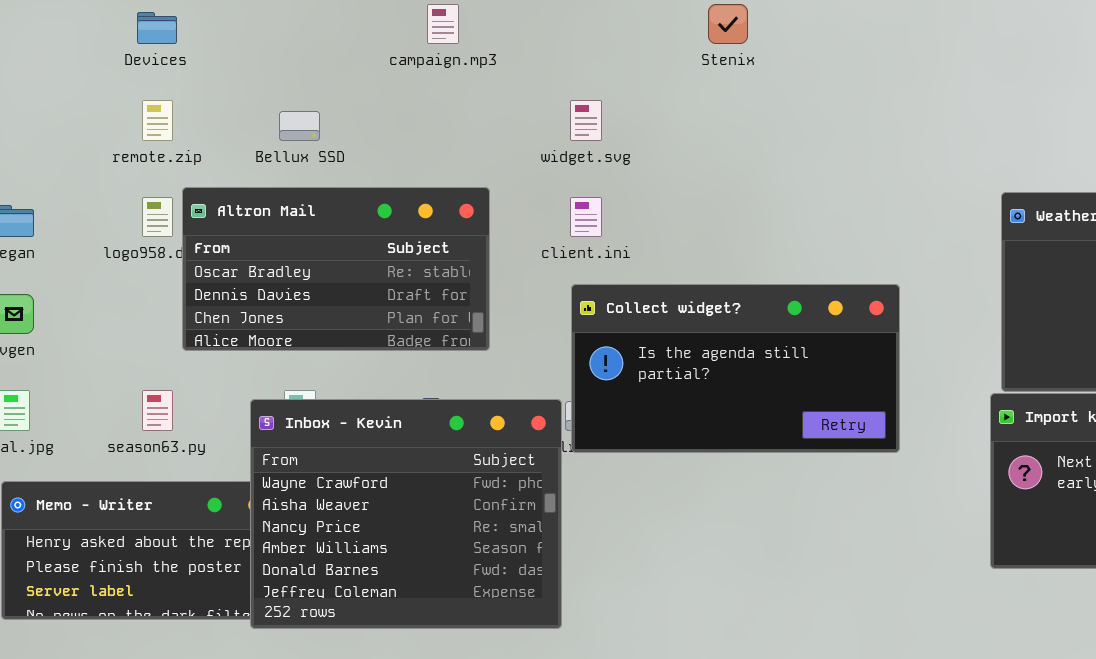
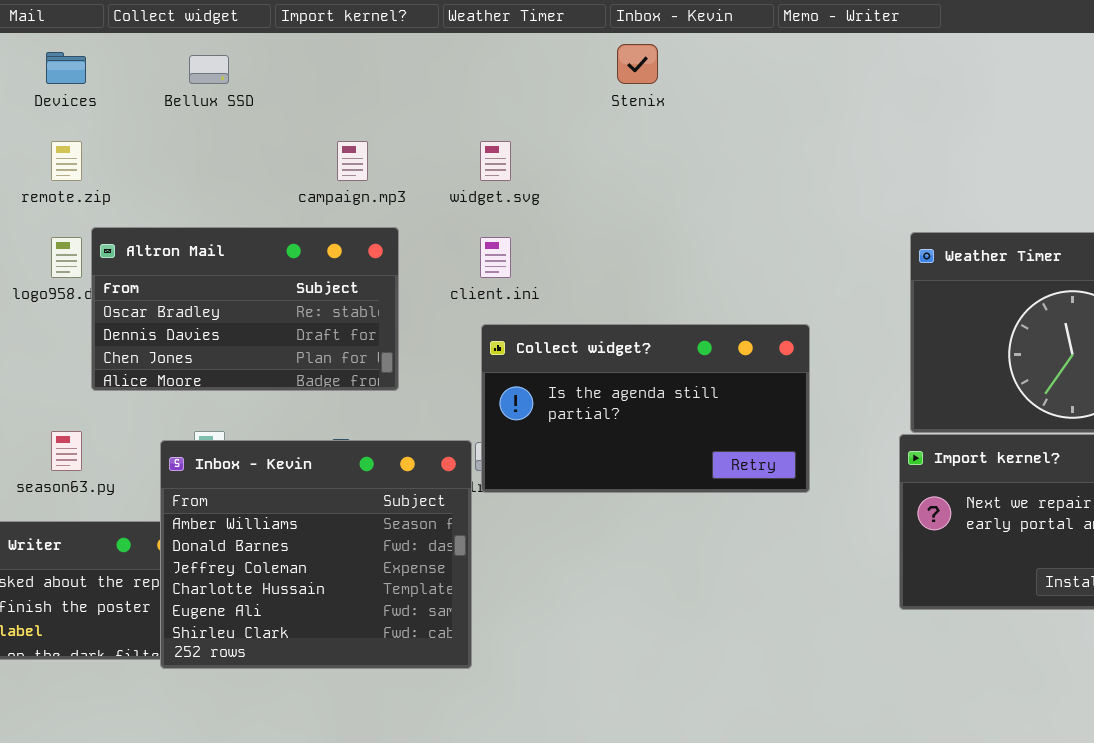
campaign.mp3: [427,4,459,44] -> [337,141,368,181], moved
Bellux SSD: [279,111,320,141] -> [189,55,229,84], moved
Inbox - Kevin: [250,399,562,629] -> [160,440,472,669], scrolled down 3 rows

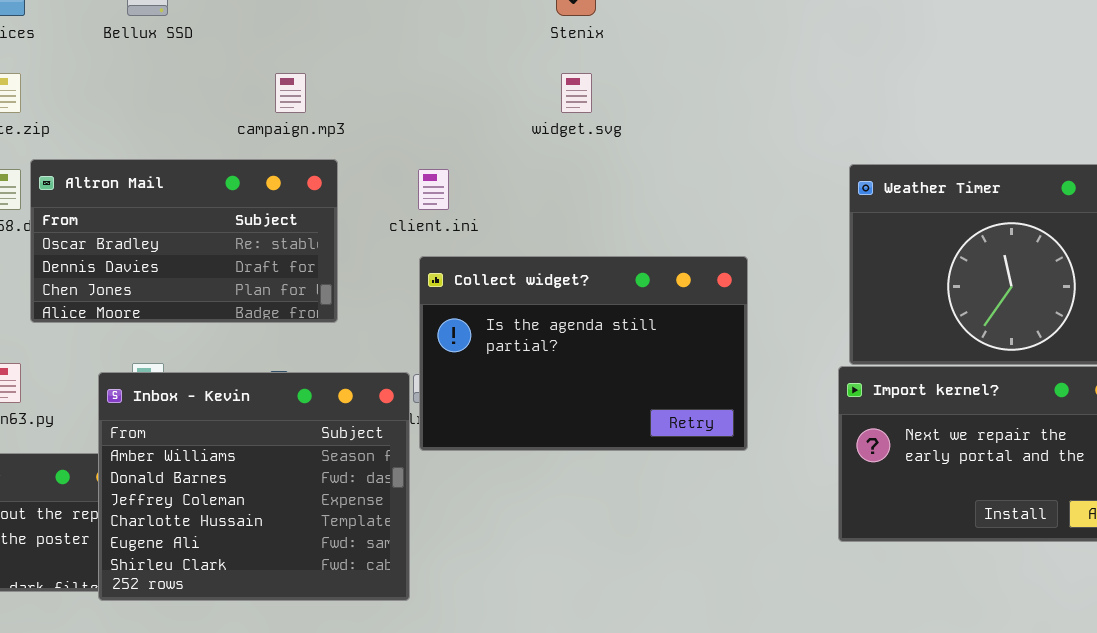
widget.svg: [480,141,511,181] -> [561,73,592,113], moved
Collect widget?: [481,324,810,493] -> [419,256,748,451], resized

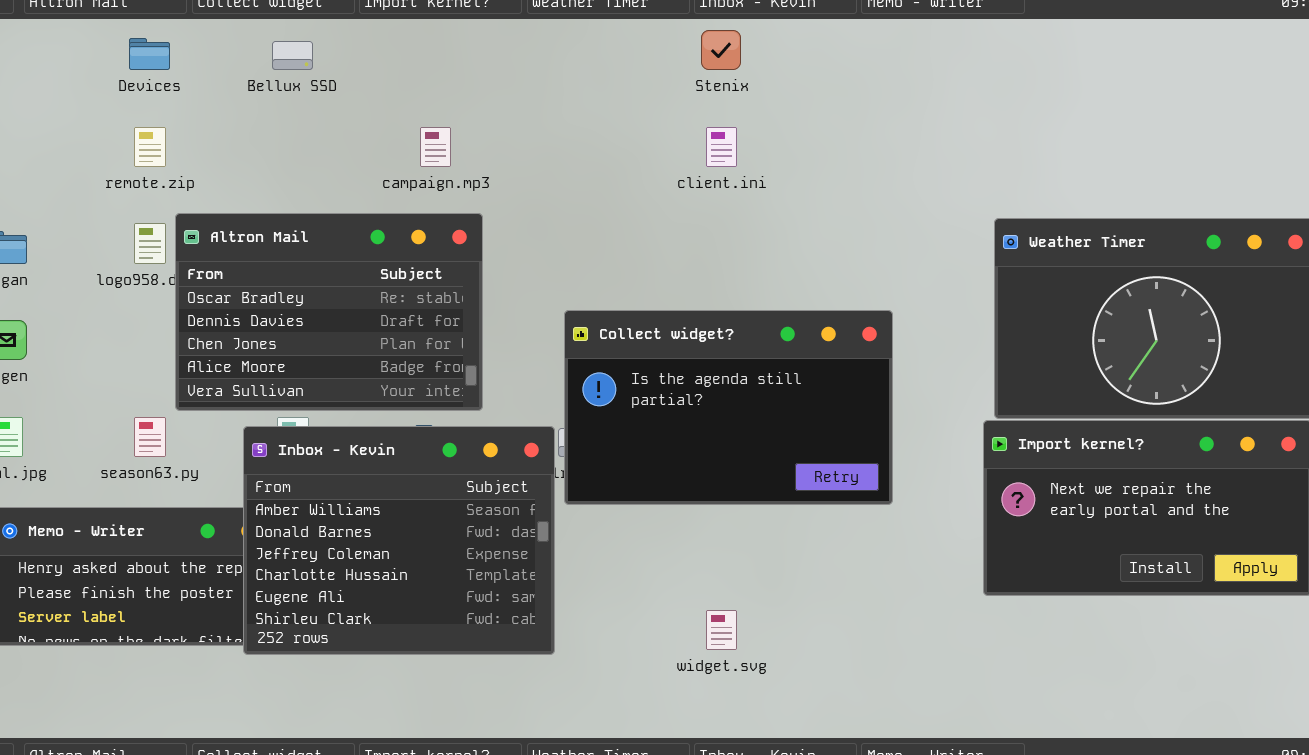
widget.svg: [561,73,592,113] -> [706,610,737,650], moved
Altron Mail: [30,159,338,323] -> [175,213,483,411], resized
client.ini: [418,169,449,210] -> [706,127,737,167], moved

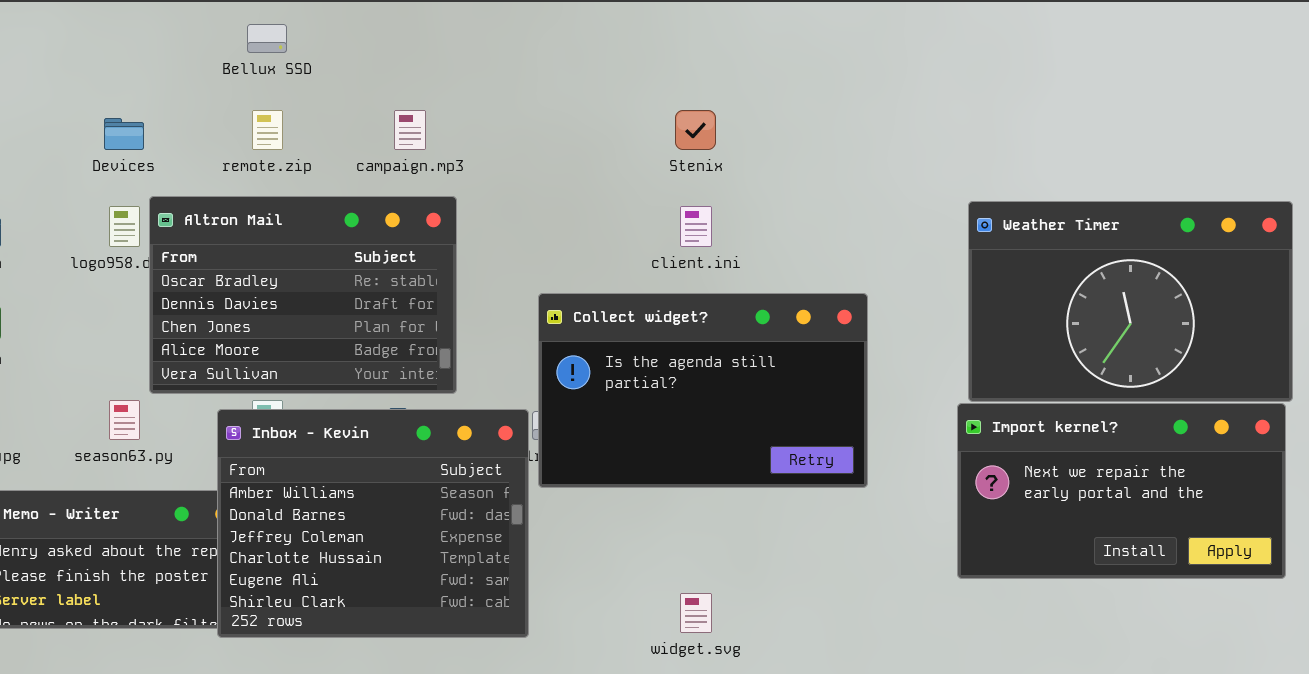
Stenix: [701,30,741,70] -> [675,110,716,150], moved
Devices: [129,38,170,70] -> [104,118,144,150], moved
remote.zip: [134,127,166,167] -> [252,110,283,150], moved
client.ini: [706,127,737,167] -> [680,206,712,247], moved

